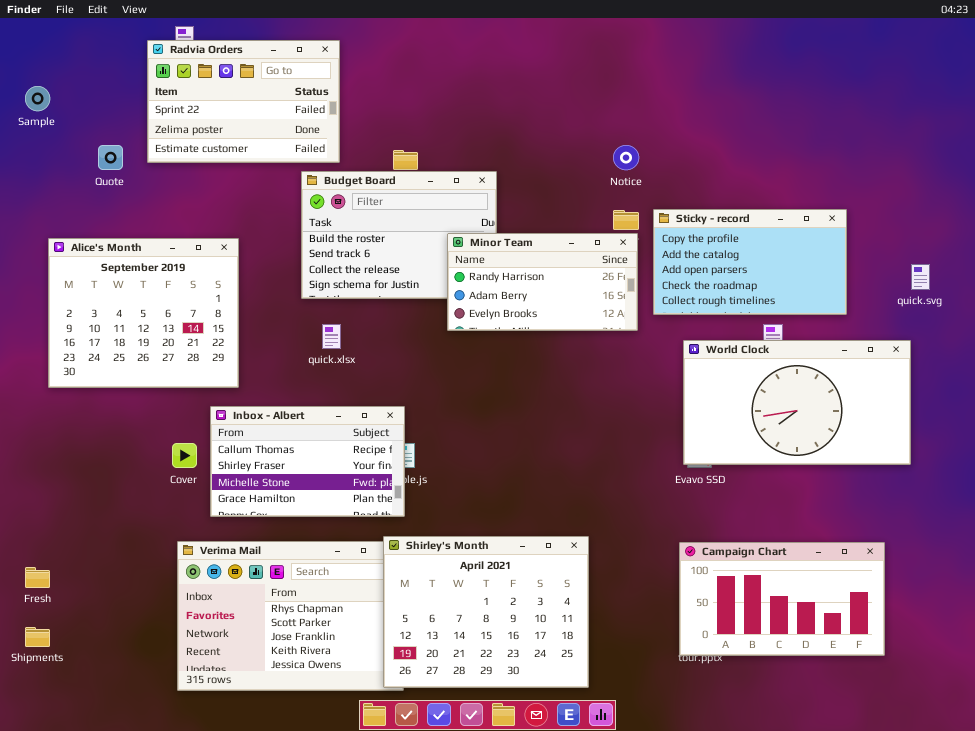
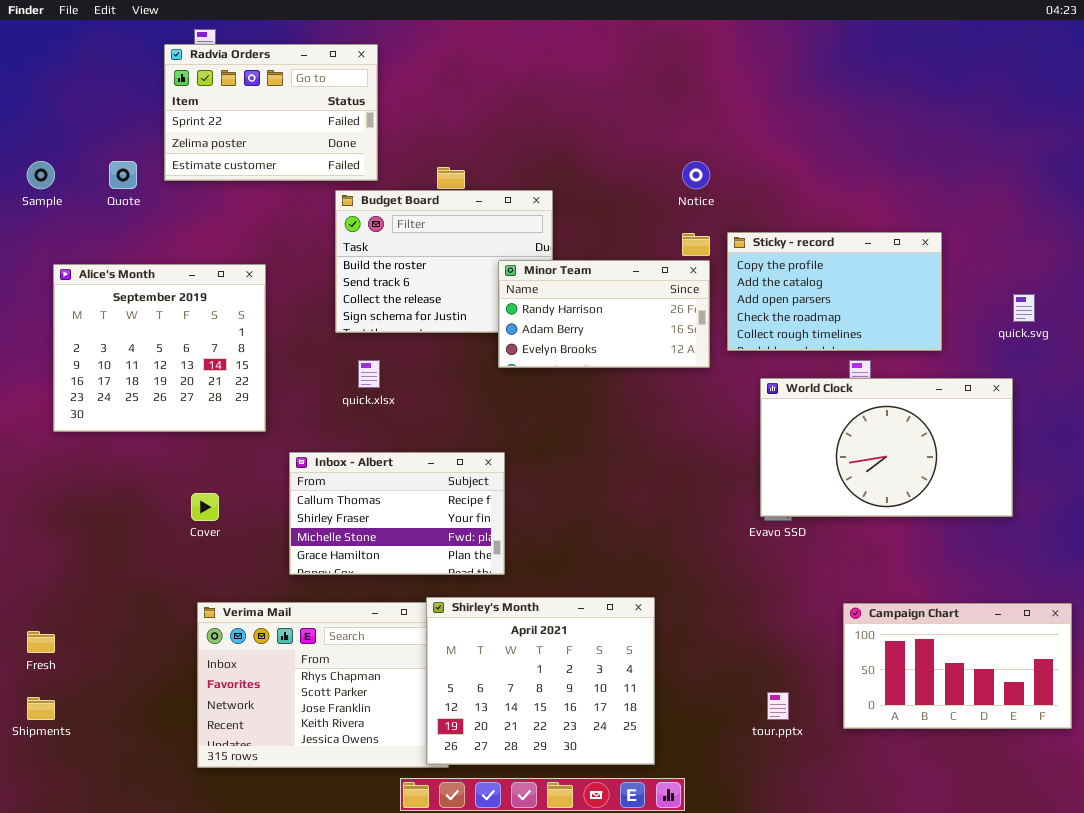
Sample: [25,86,50,111] -> [27,161,55,189], moved
Inbox - Albert: [210,406,405,517] -> [289,452,505,575], moved
Campaign Chart: [679,542,885,656] -> [843,603,1072,729], moved

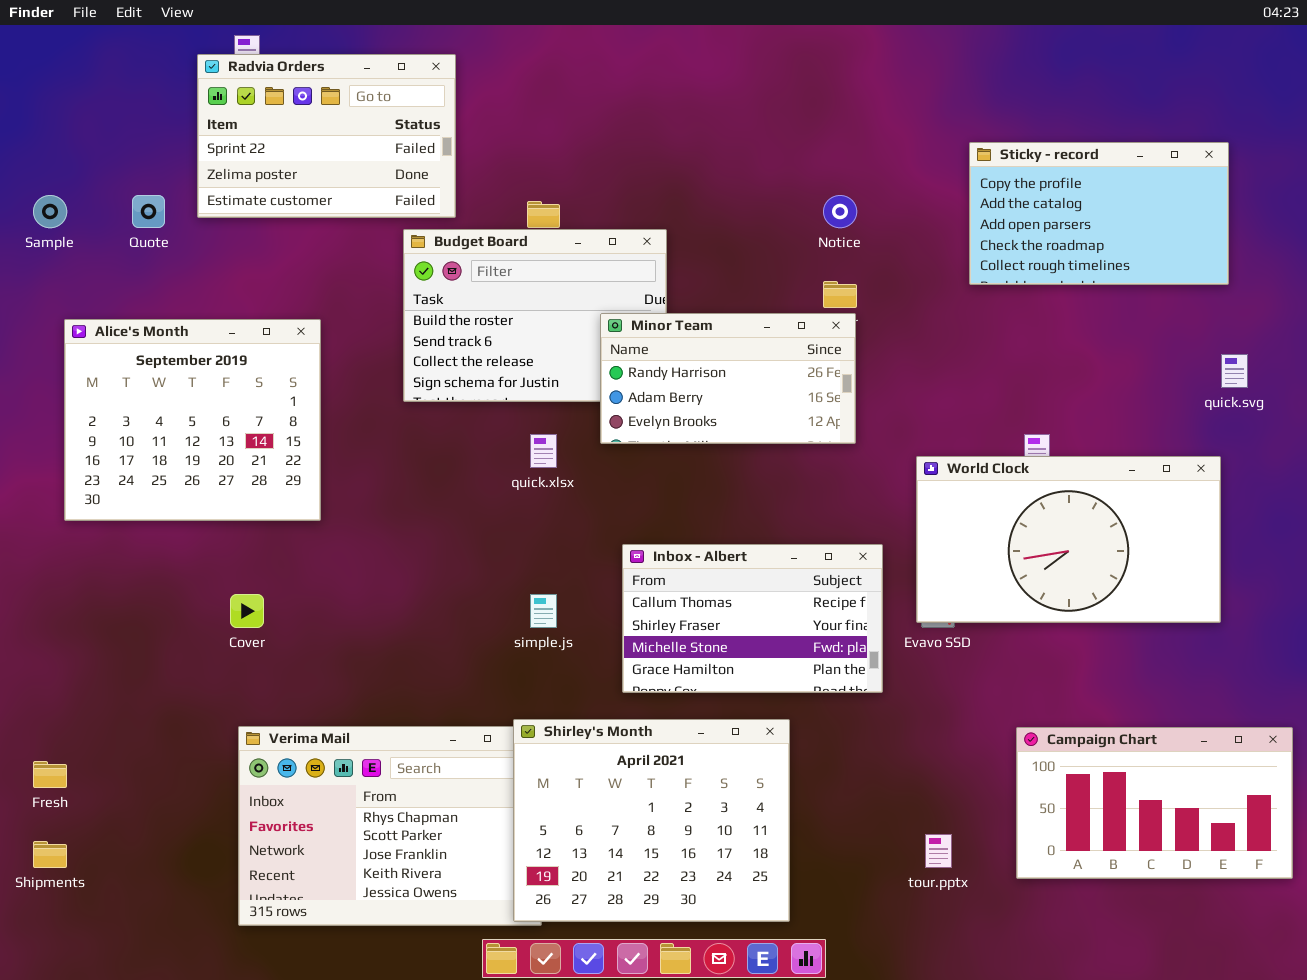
Sticky - record: [727,232,942,351] -> [969,142,1229,285], moved
quick.xlsx: [358,360,380,388] -> [530,434,557,468], moved
Inbox - Albert: [289,452,505,575] -> [622,544,883,693], moved

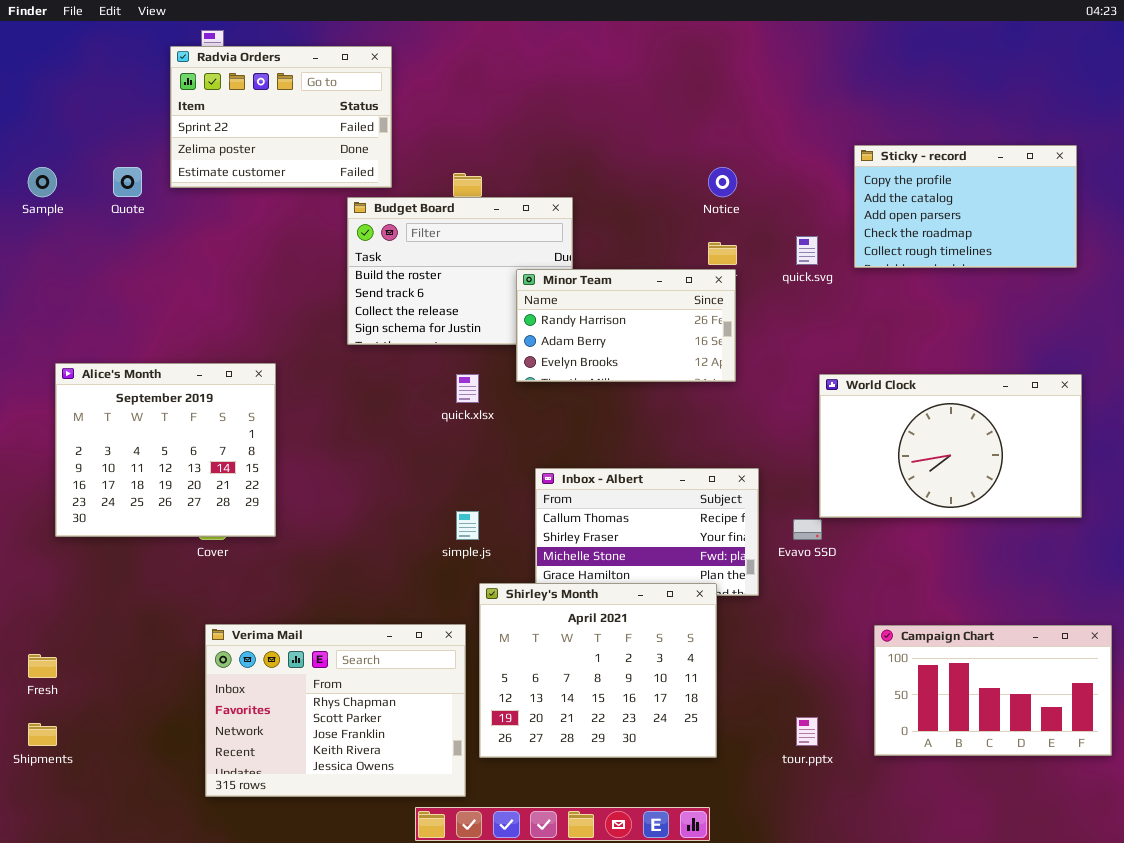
Sticky - record: [969,142,1229,285] -> [854,145,1077,268], moved
Alice's Month: [64,319,321,521] -> [55,363,276,537], moved
quick.svg: [1221,354,1248,388] -> [796,236,818,265], moved
World Clock: [916,456,1221,623] -> [819,374,1082,518], moved
Shirley's Month: [513,719,790,922] -> [479,583,717,758], moved

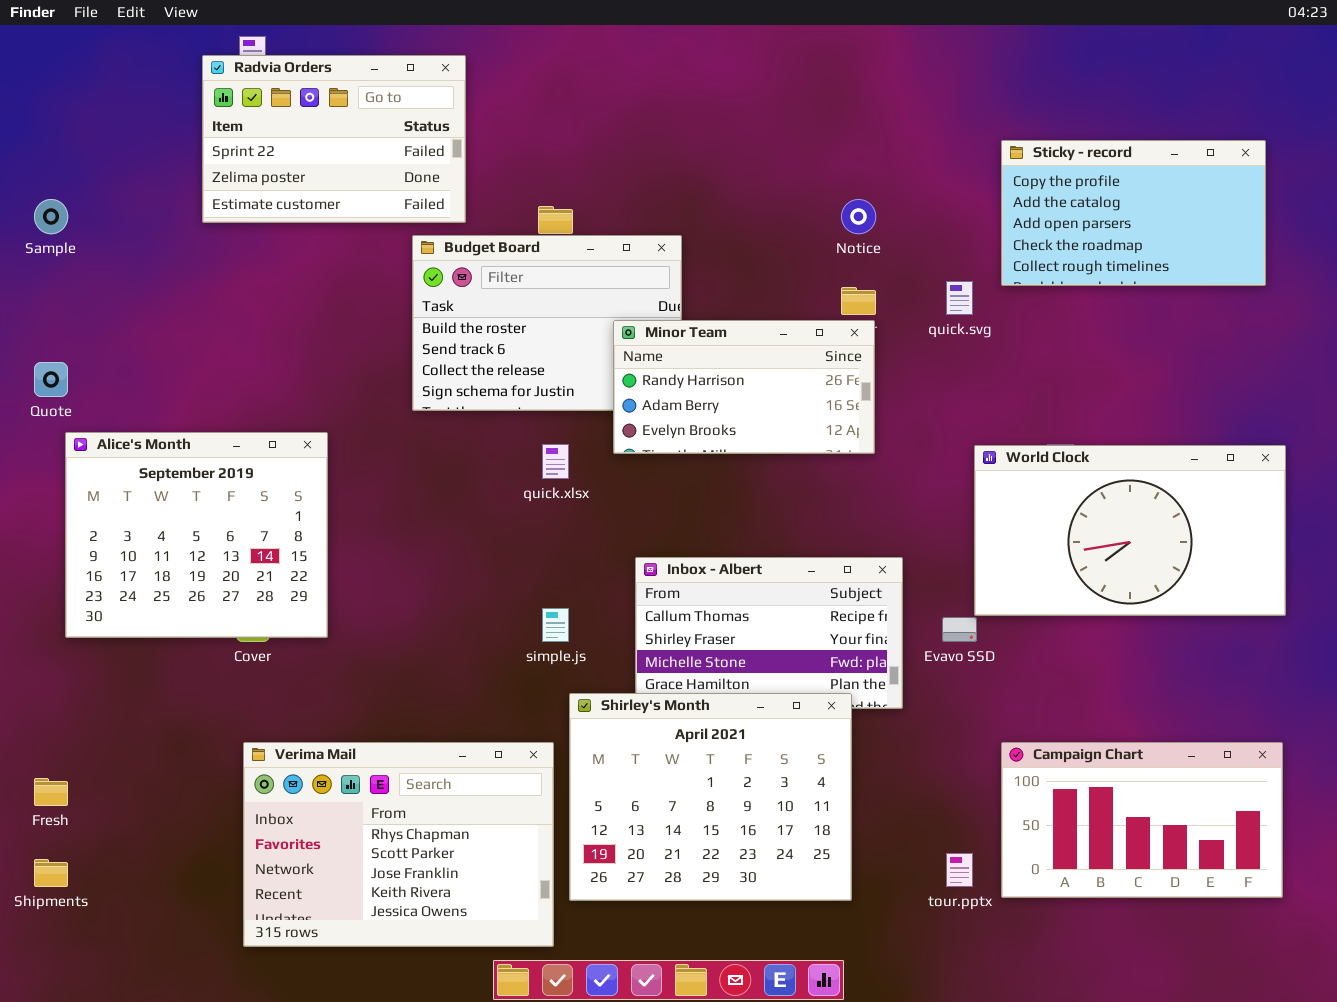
Sticky - record: [854,145,1077,268] -> [1001,140,1266,286], moved
Quote: [113,167,142,197] -> [34,362,68,397], moved
Campaign Chart: [874,625,1112,756] -> [1001,742,1283,898], moved

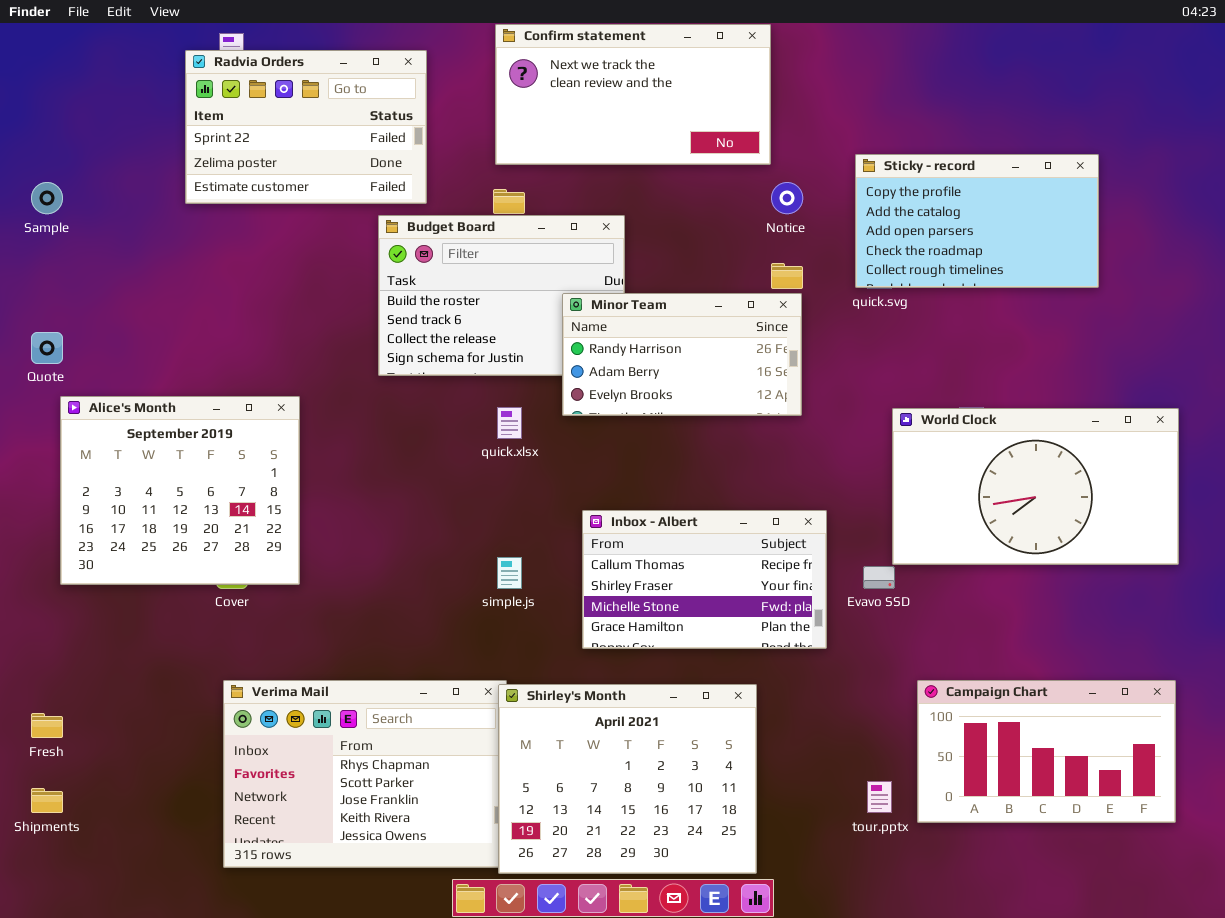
Confirm statement: none -> [495,24,771,165], opened
Sticky - record: [1001,140,1266,286] -> [855,154,1099,288], moved
Shirley's Month: [569,693,852,901] -> [498,684,757,874], moved

